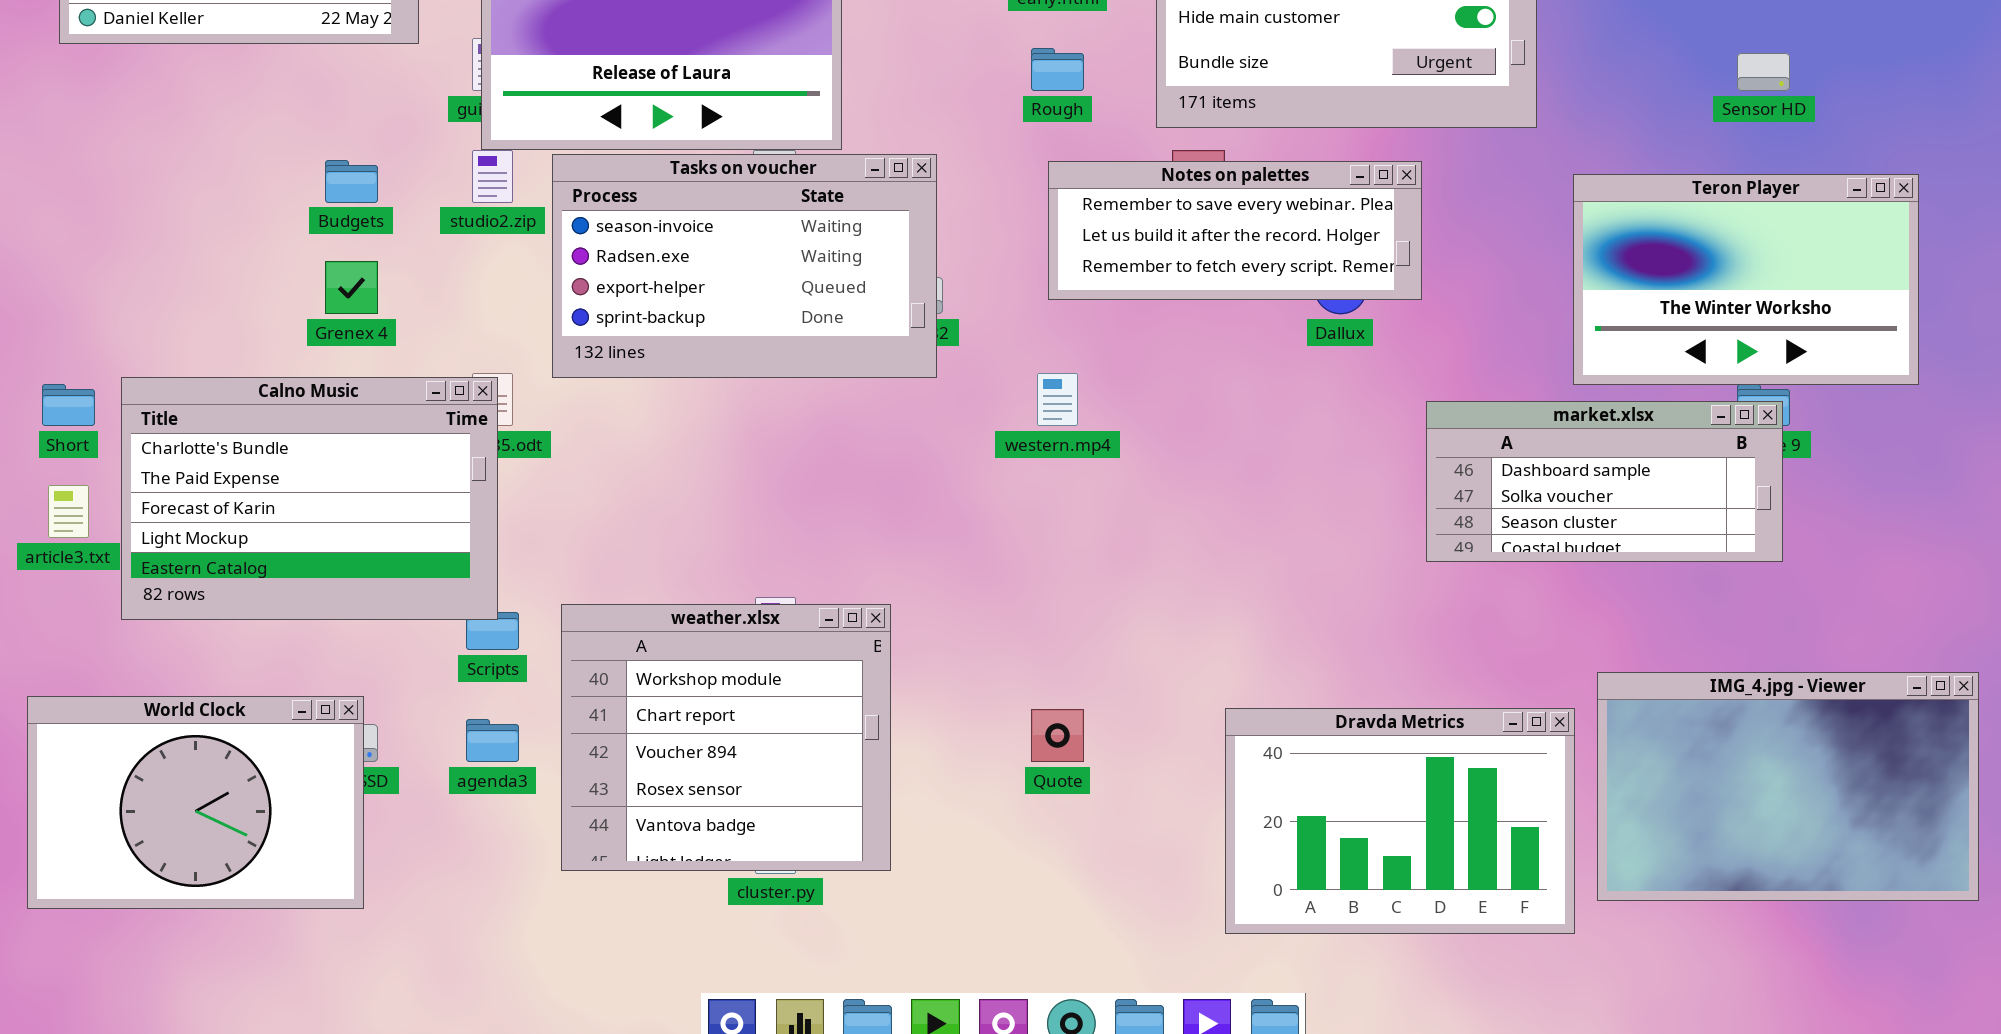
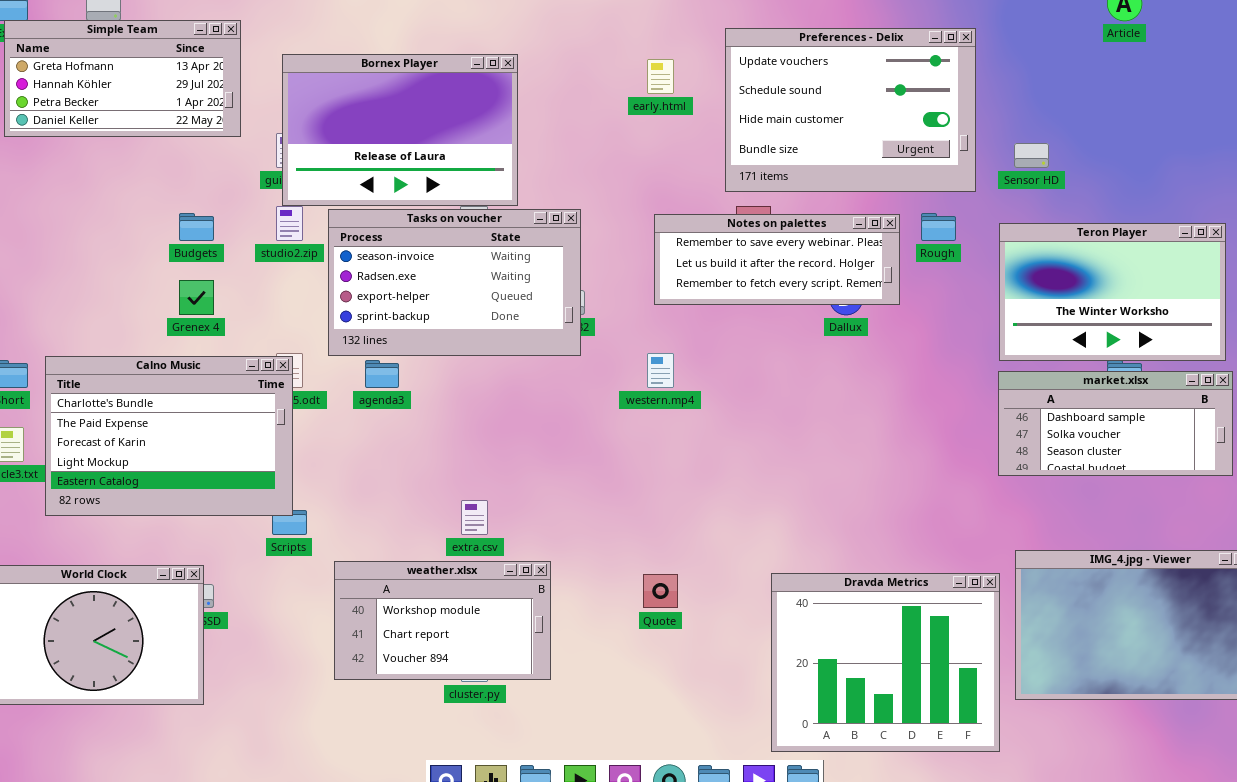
Rough: [1031,48,1084,91] -> [921,213,956,241], moved
Sensor HD: [1737,53,1790,91] -> [1014,143,1049,168], moved
market.xlsx: [1426,401,1783,562] -> [998,371,1233,476], moved
weather.xlsx: [561,604,891,871] -> [334,561,551,680], resized
Dravda Metrics: [1225,708,1575,934] -> [771,573,1000,752], resized
agenda3: [466,719,519,762] -> [365,360,399,388], moved

